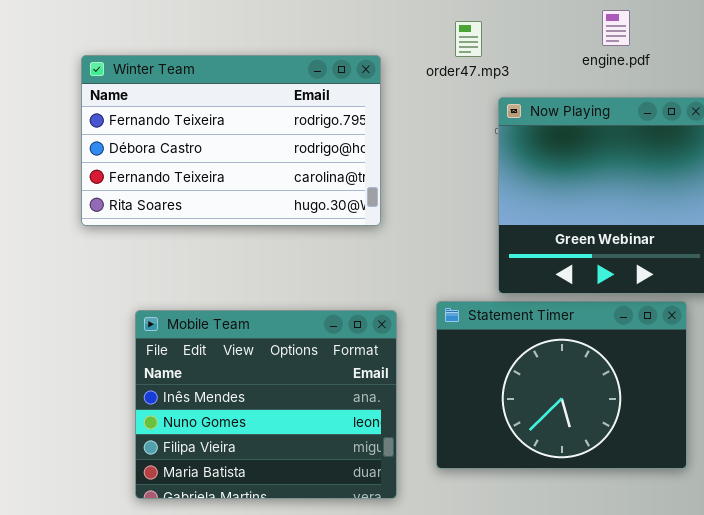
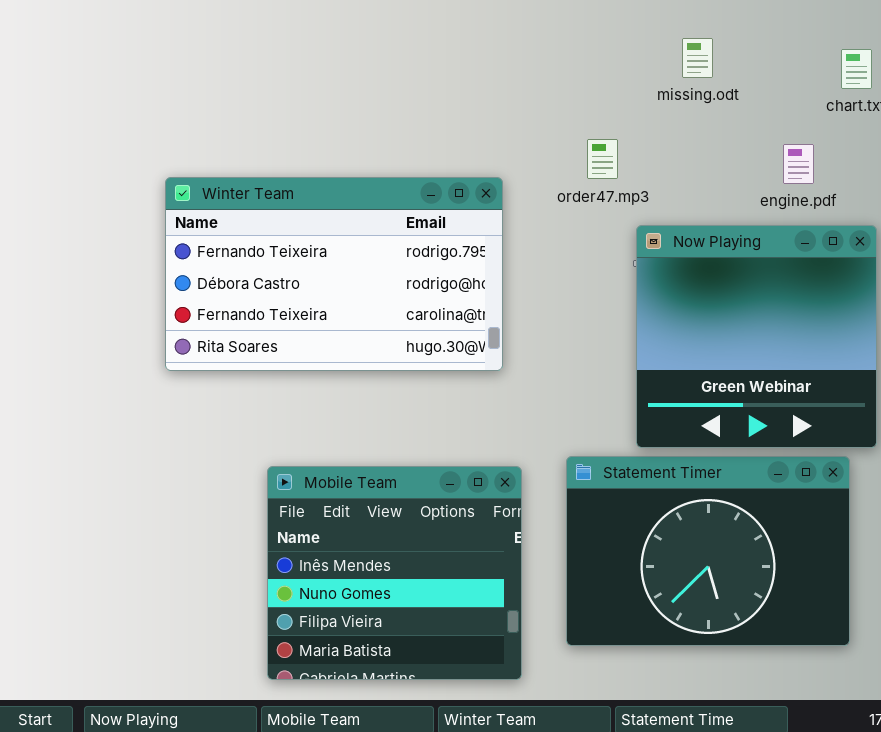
engine.pdf: [602,10,630,46] -> [783,144,814,184], moved
Mobile Team: [135,310,397,499] -> [267,466,522,680], resized

